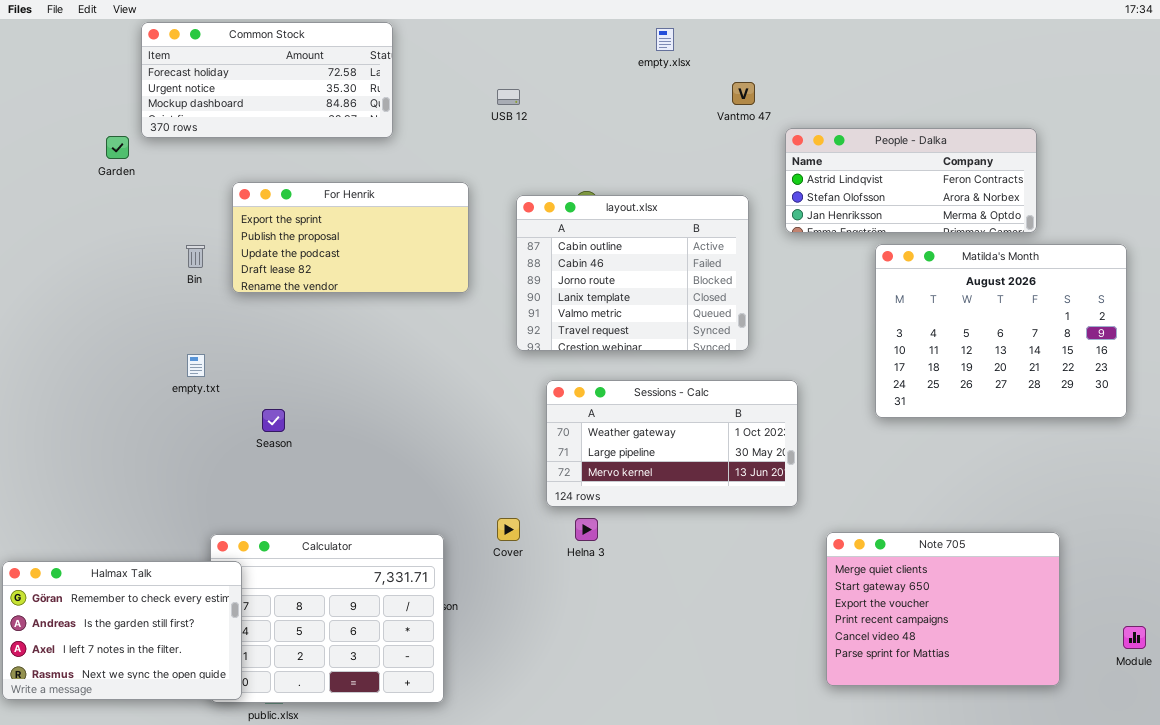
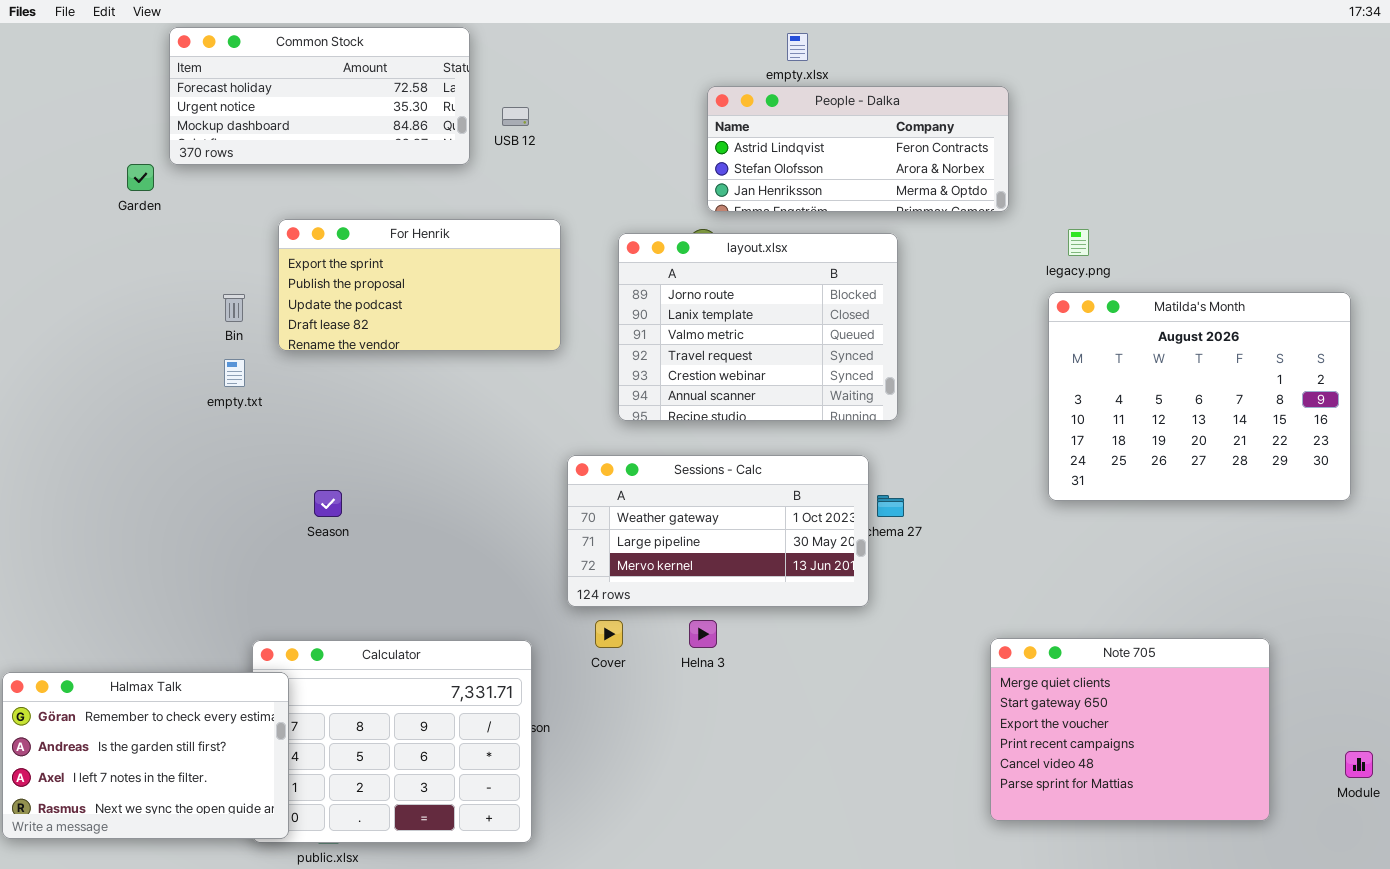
USB 12: [497,89,520,105] -> [502,107,529,126], moved
People - Dalka: [785,128,1037,233] -> [707,86,1009,212], moved
layout.xlsx: [516,195,749,351] -> [618,233,898,421], scrolled down 2 rows
empty.txt: [187,354,205,377] -> [224,359,245,387], moved
Sessions - Calc: [546,380,798,507] -> [567,455,869,607], moved

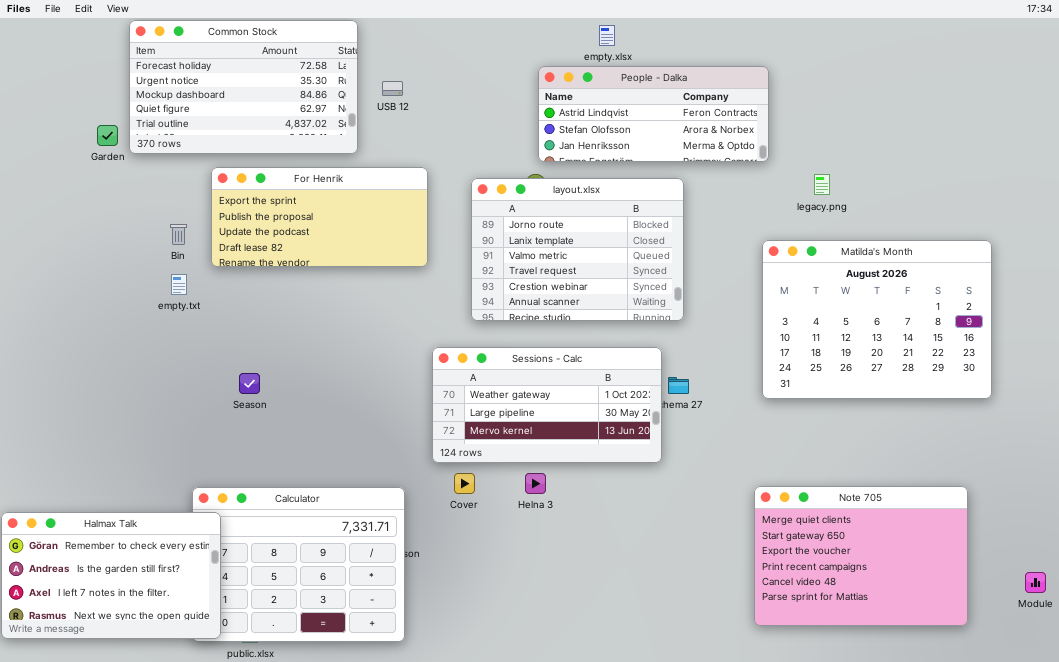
Common Stock: [169,27,470,165] -> [129,20,358,154], resized
Matilda's Month: [1048,292,1351,501] -> [762,240,992,399], moved

